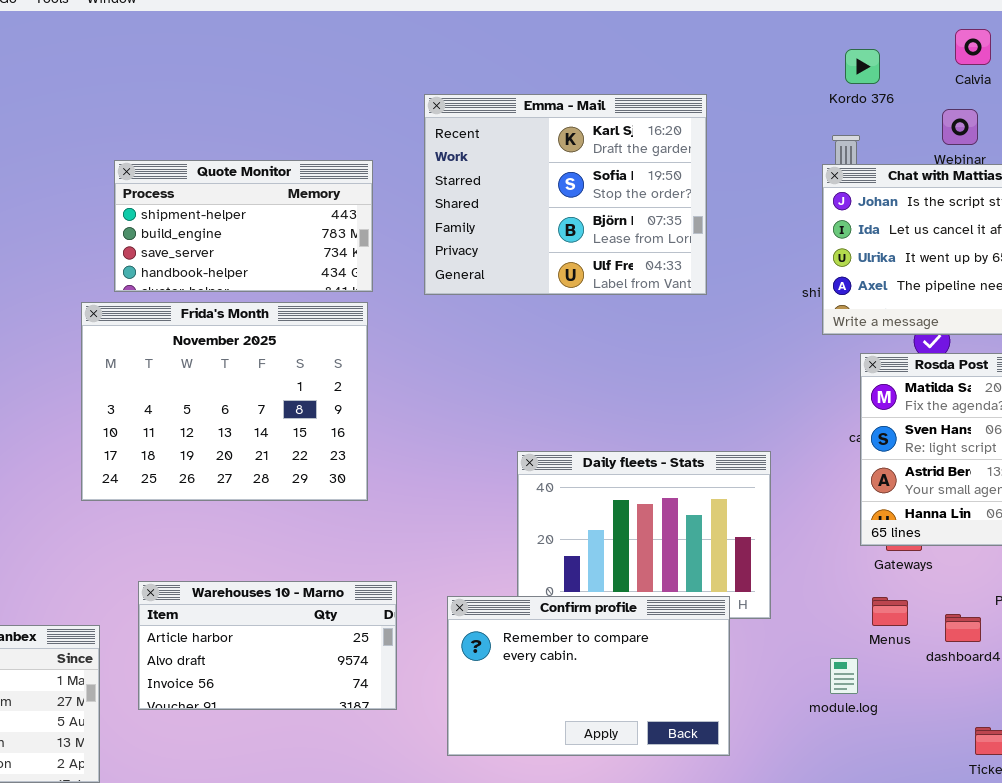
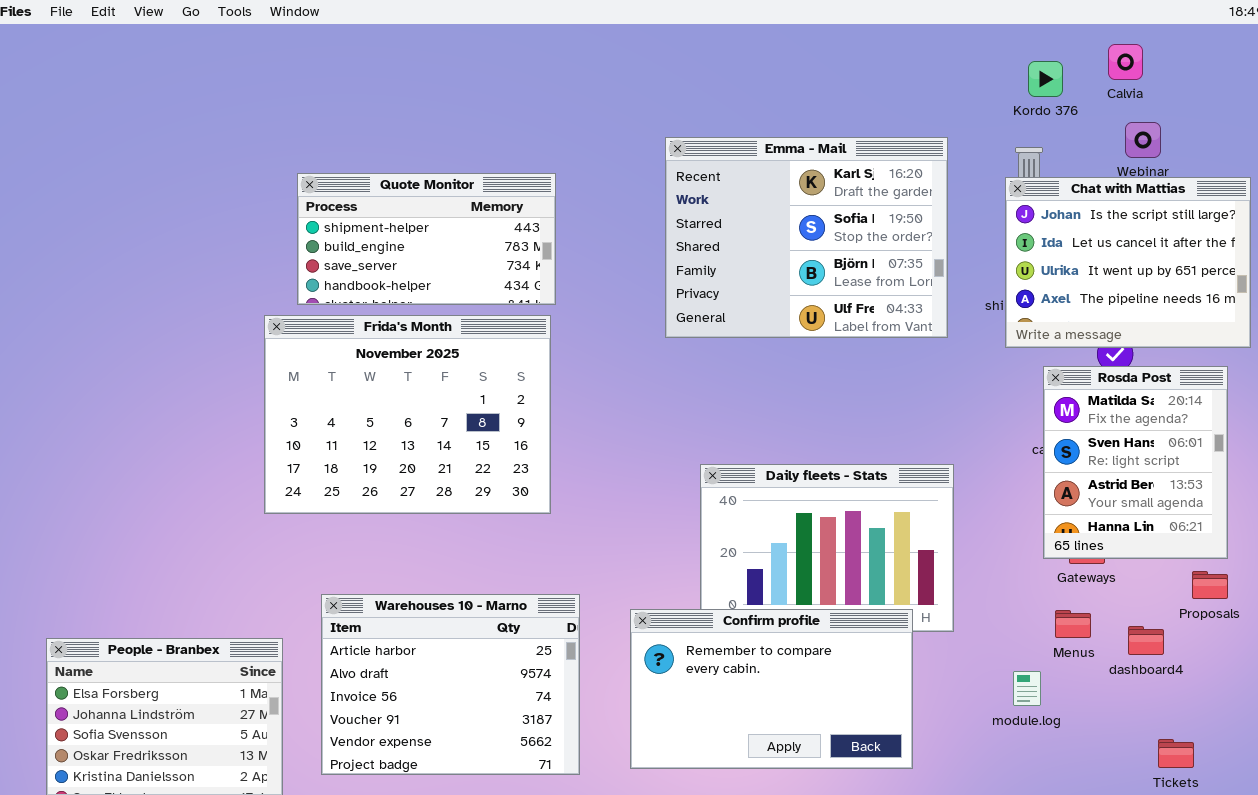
Calvia: [955,29,991,65] -> [1108,44,1143,80], moved
Emma - Mail: [424,94,707,295] -> [665,137,948,338], moved
Warehouses 10 - Marno: [138,581,397,710] -> [321,594,580,775], resized

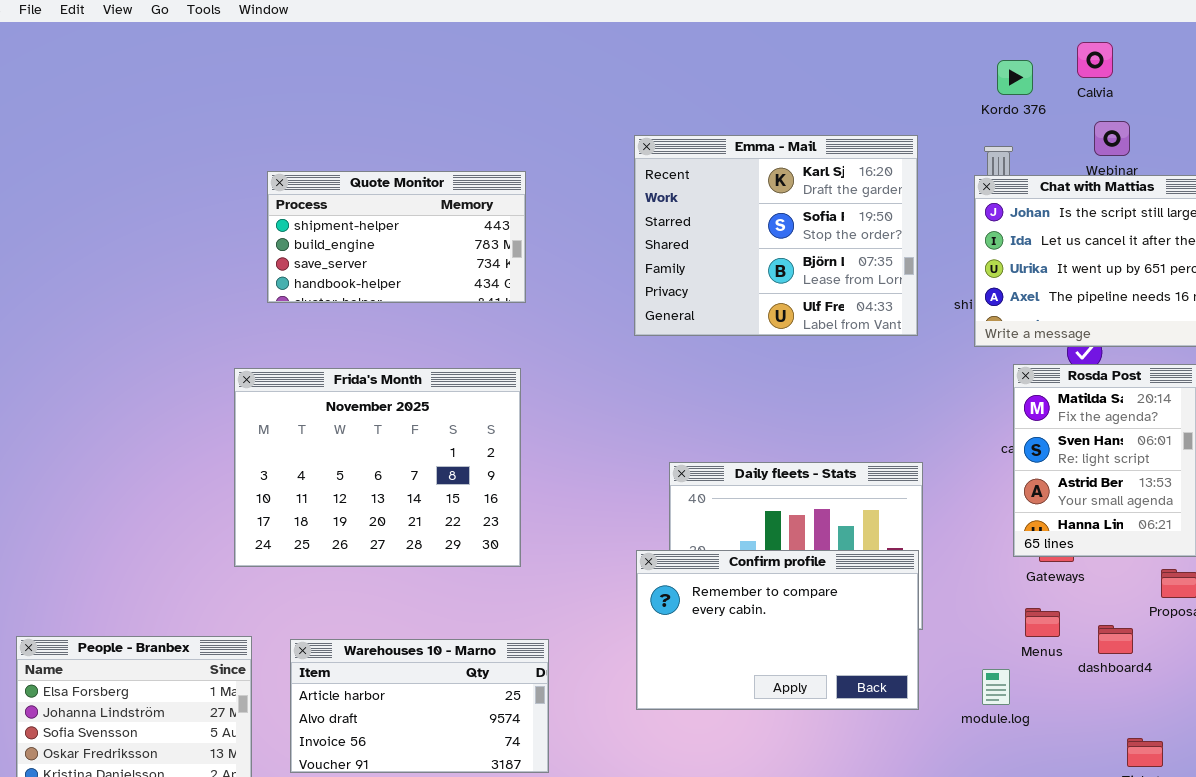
Frida's Month: [264,315,551,514] -> [234,368,521,567], moved
Warehouses 10 - Marno: [321,594,580,775] -> [290,639,549,773], resized
Confirm profile: [630,609,913,769] -> [636,550,919,710], moved

